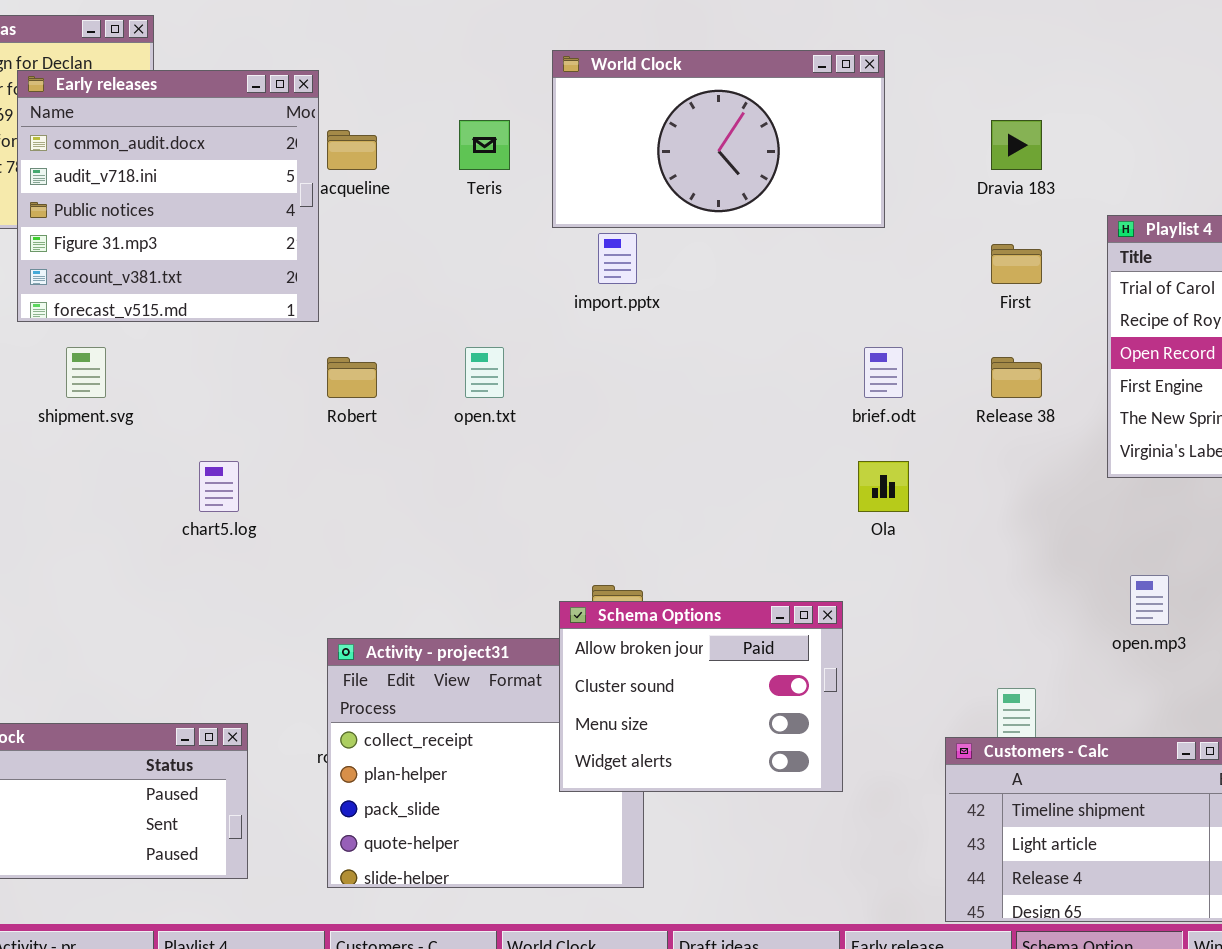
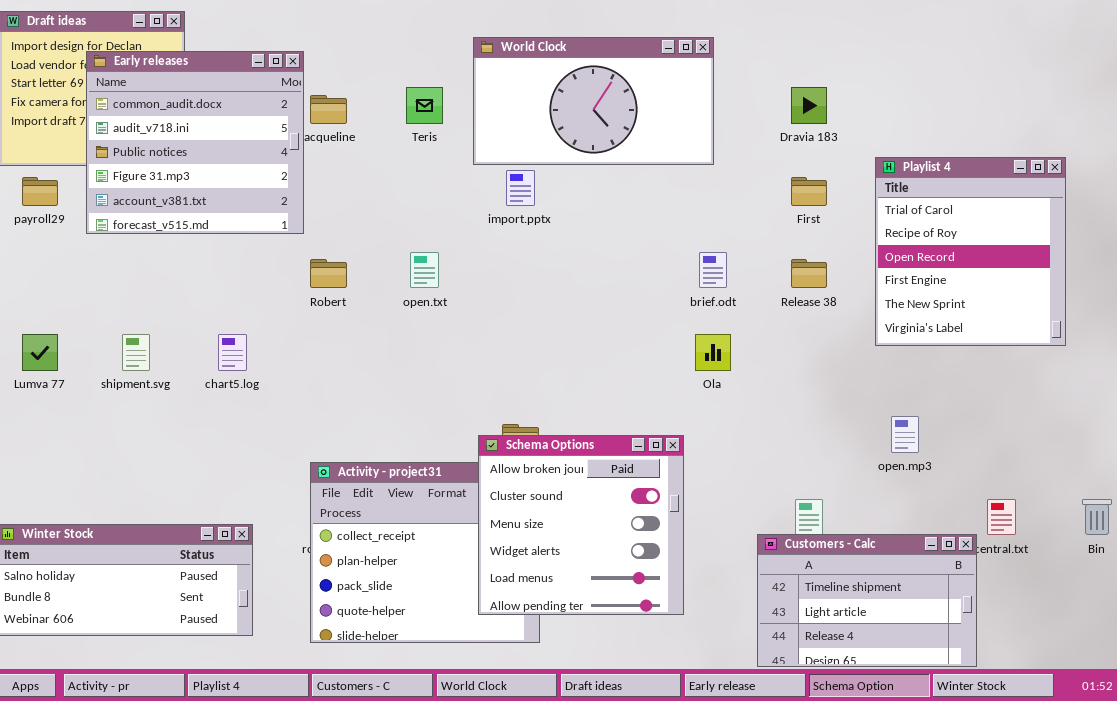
shipment.svg: [66,347,106,398] -> [122,334,150,371], moved
Schema Options: [559,601,843,792] -> [478,435,684,615], resized

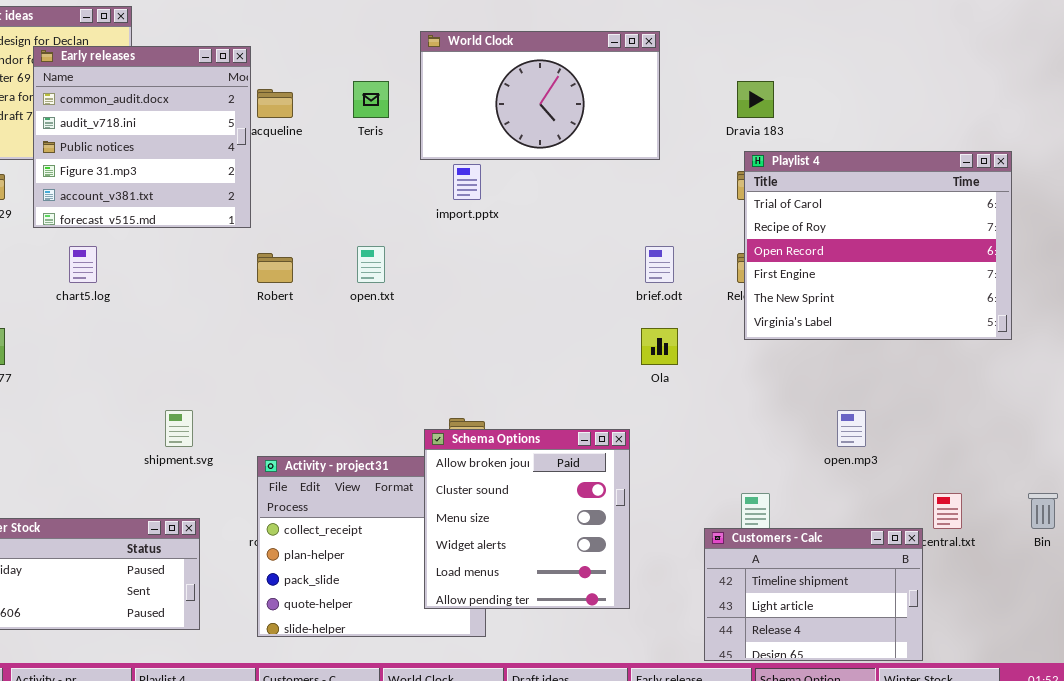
Playlist 4: [875,157,1066,346] -> [744,151,1012,340], resized
shipment.svg: [122,334,150,371] -> [165,410,193,447], moved
chart5.log: [218,334,247,371] -> [69,246,97,283], moved

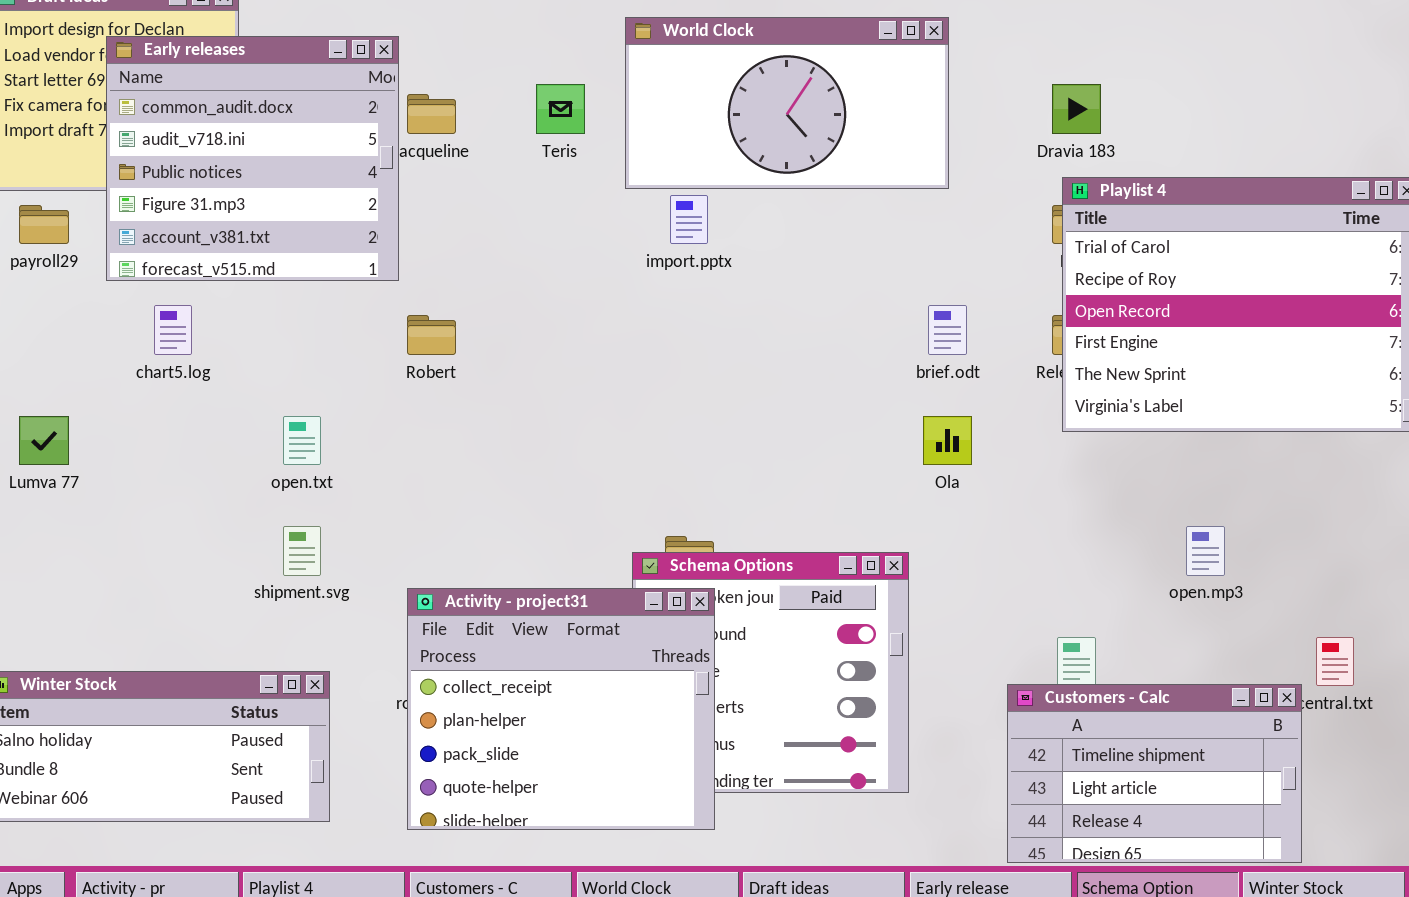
open.txt: [357,246,385,283] -> [283,416,321,465], moved
Activity - project31: [257,456,486,637] -> [407,588,715,830], raised

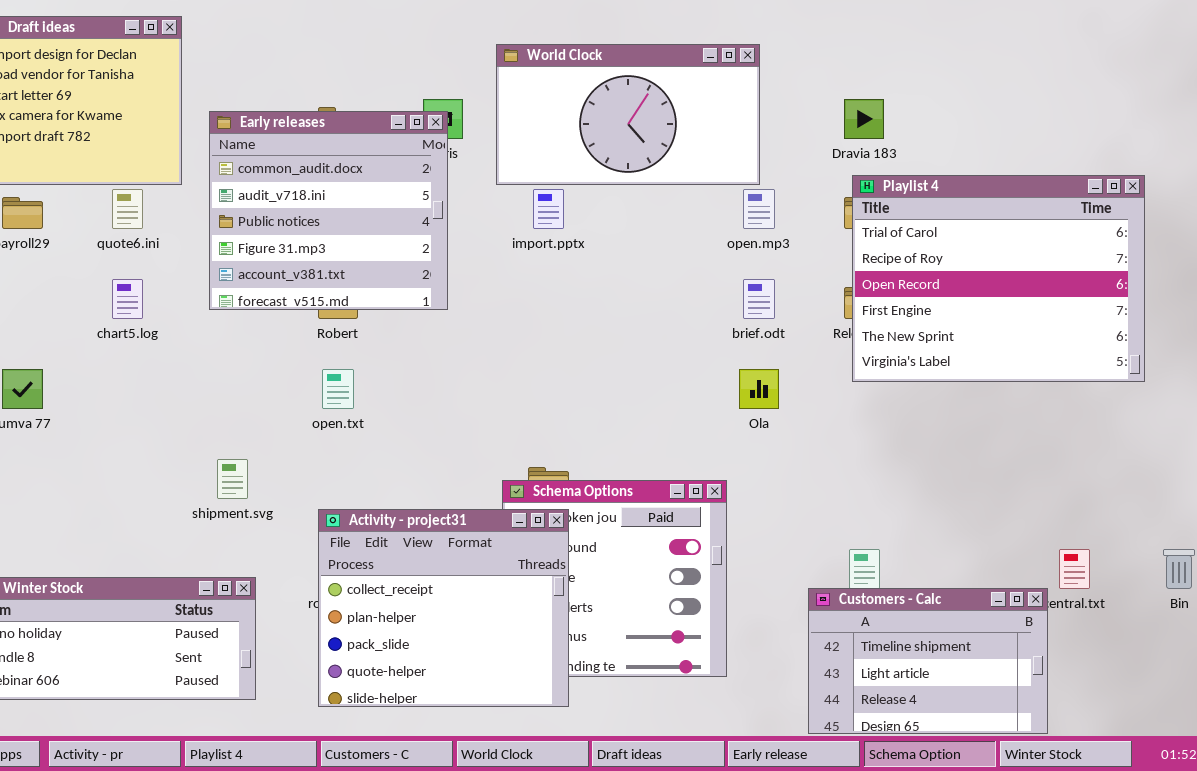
Early releases: [106,36,399,281] -> [209,111,448,310], moved
open.txt: [283,416,321,465] -> [322,369,354,409], moved
open.mp3: [1186,526,1225,576] -> [743,189,775,229], moved

